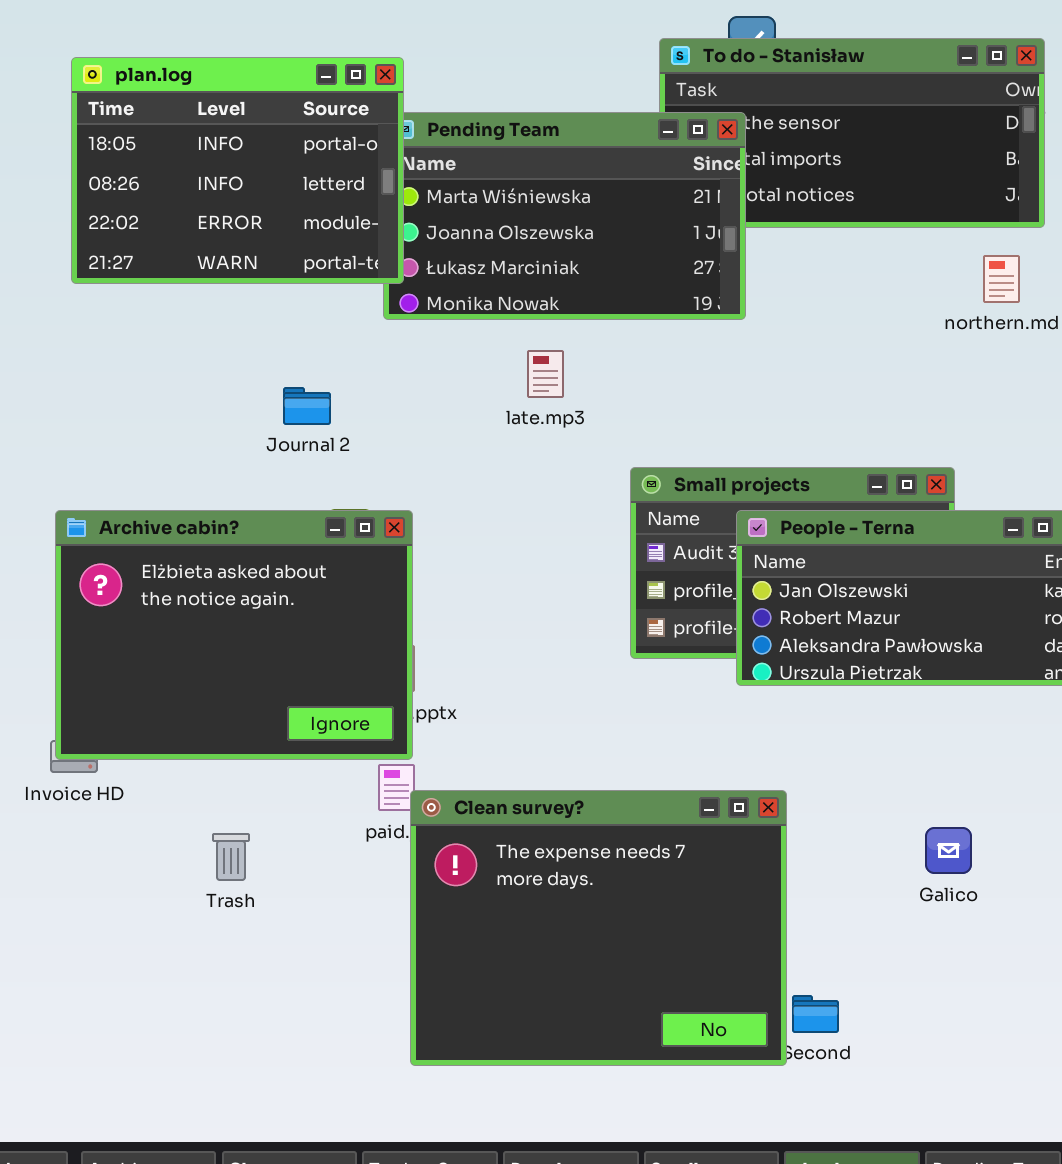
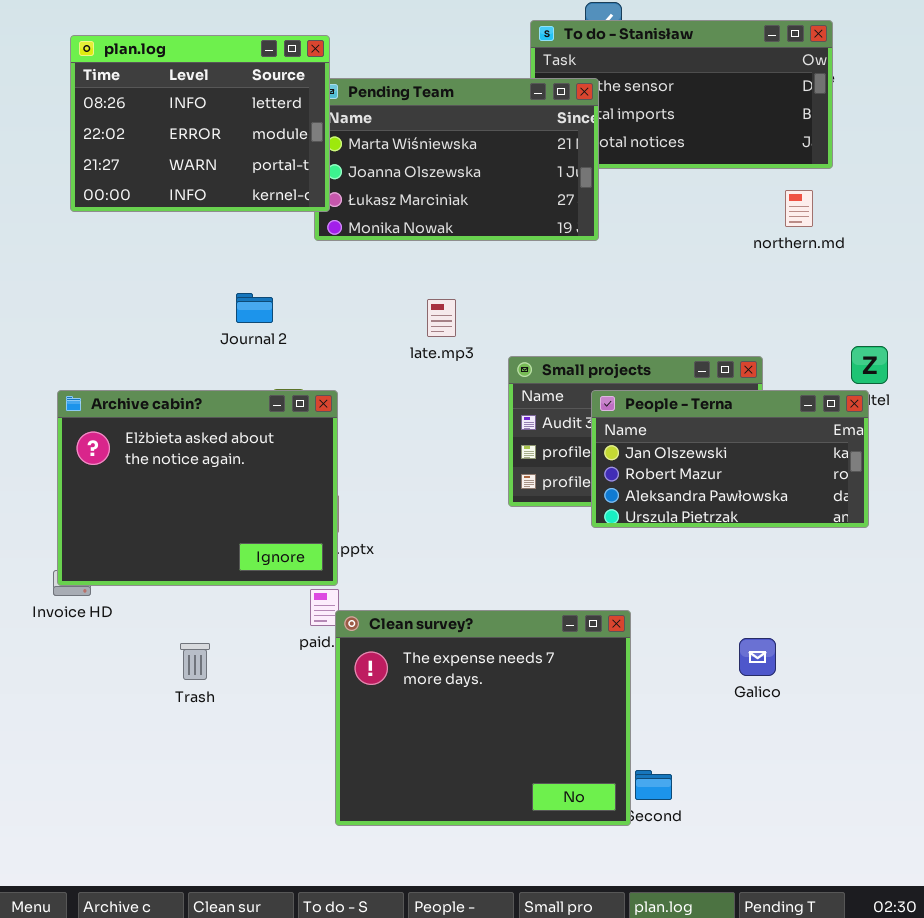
plan.log: [71,57,404,284] -> [70,35,330,212], scrolled down 1 row
late.mp3: [527,350,564,398] -> [427,299,456,337], moved

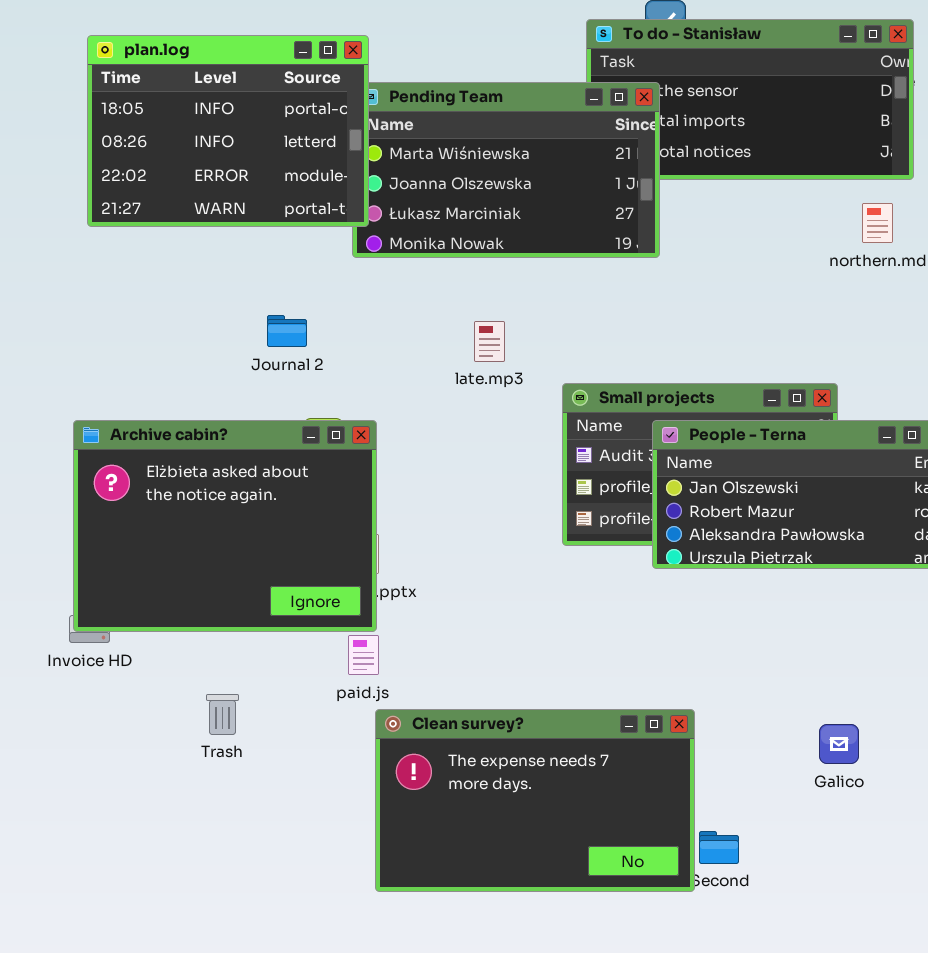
plan.log: [70,35,330,212] -> [87,35,369,227], scrolled up 1 row
Clean survey?: [335,610,631,826] -> [375,709,695,892], resized
Galico: [739,638,776,676] -> [819,724,859,764], moved

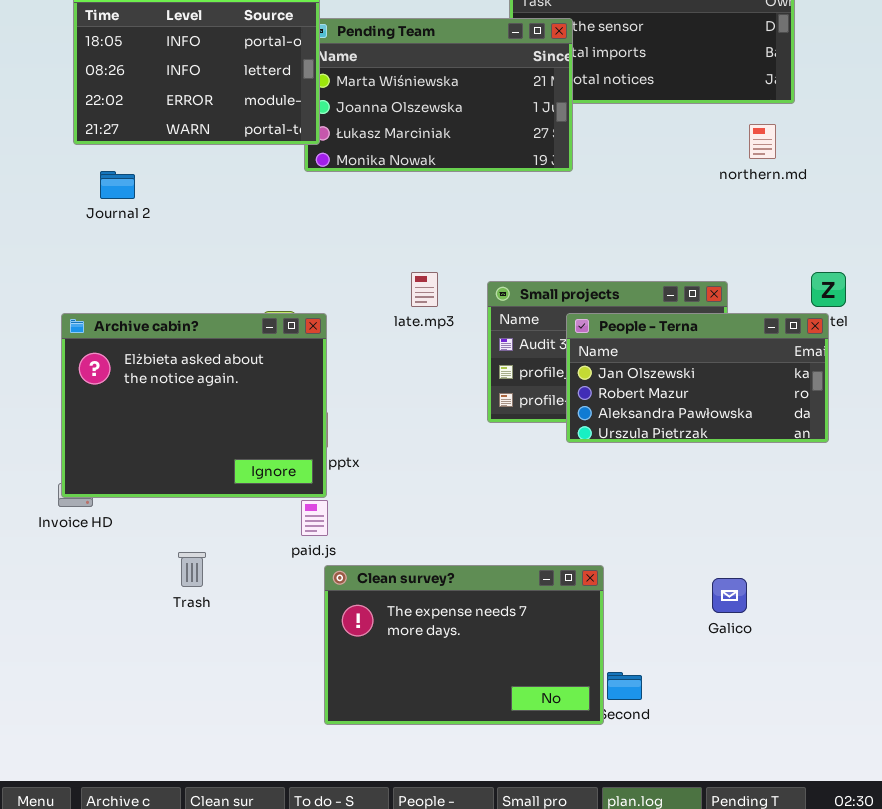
Journal 2: [267,315,307,347] -> [100,171,135,199], moved
late.mp3: [474,321,505,362] -> [411,272,438,307], moved

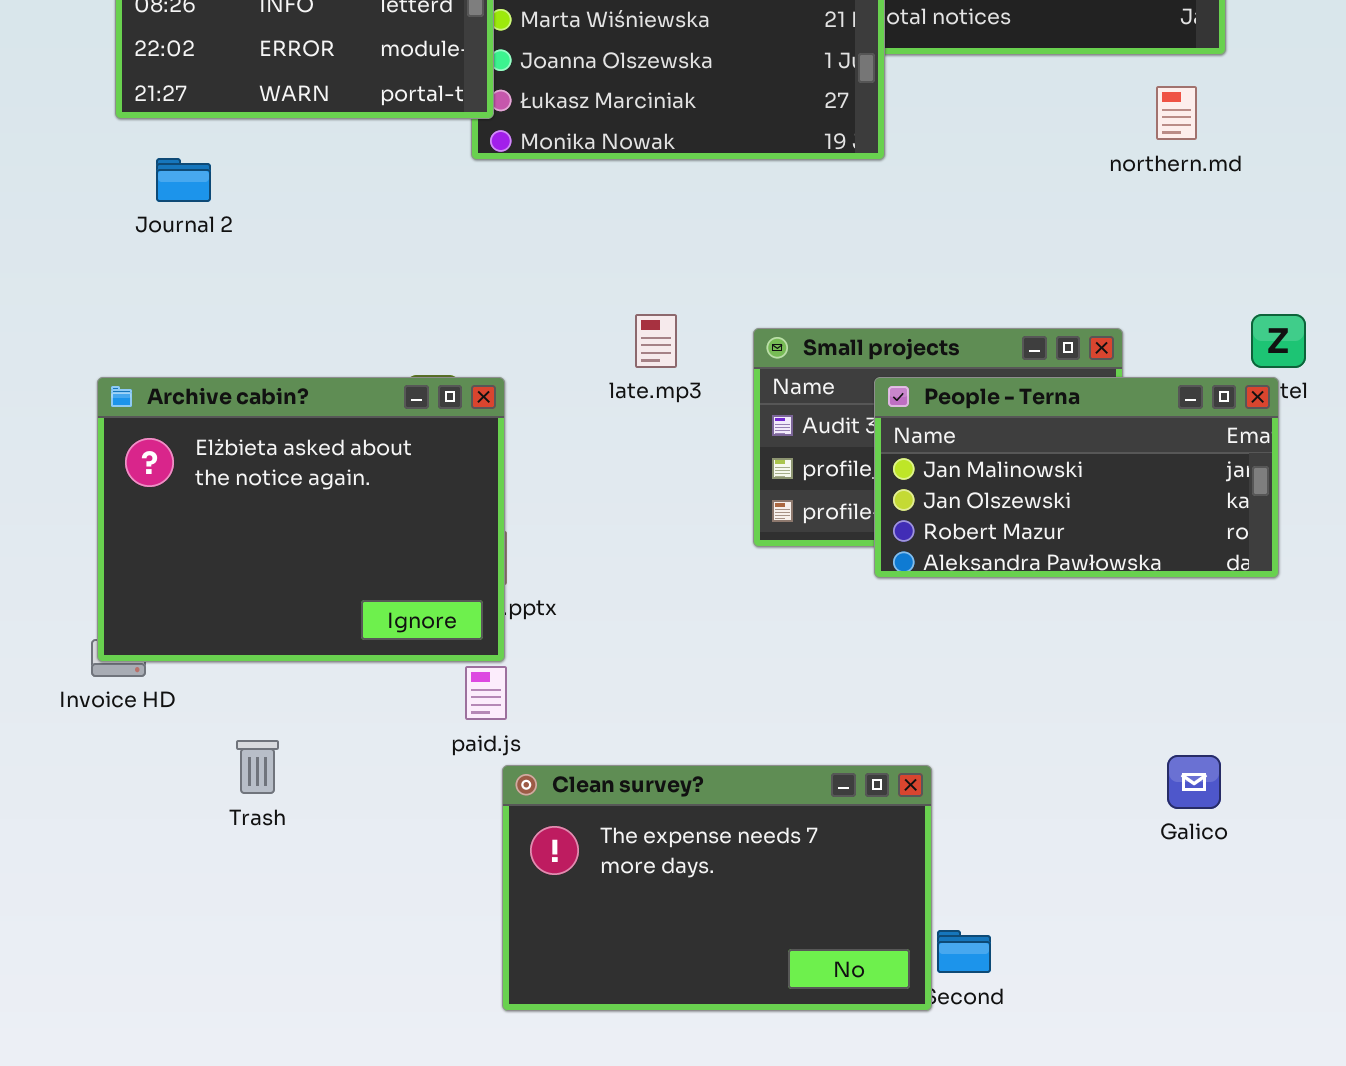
People - Terna: [566,313,829,443] -> [874,377,1279,578], scrolled up 1 row
Trash: [178,552,206,587] -> [236,740,279,794], moved
Galico: [712,578,747,613] -> [1167,755,1221,809], moved

